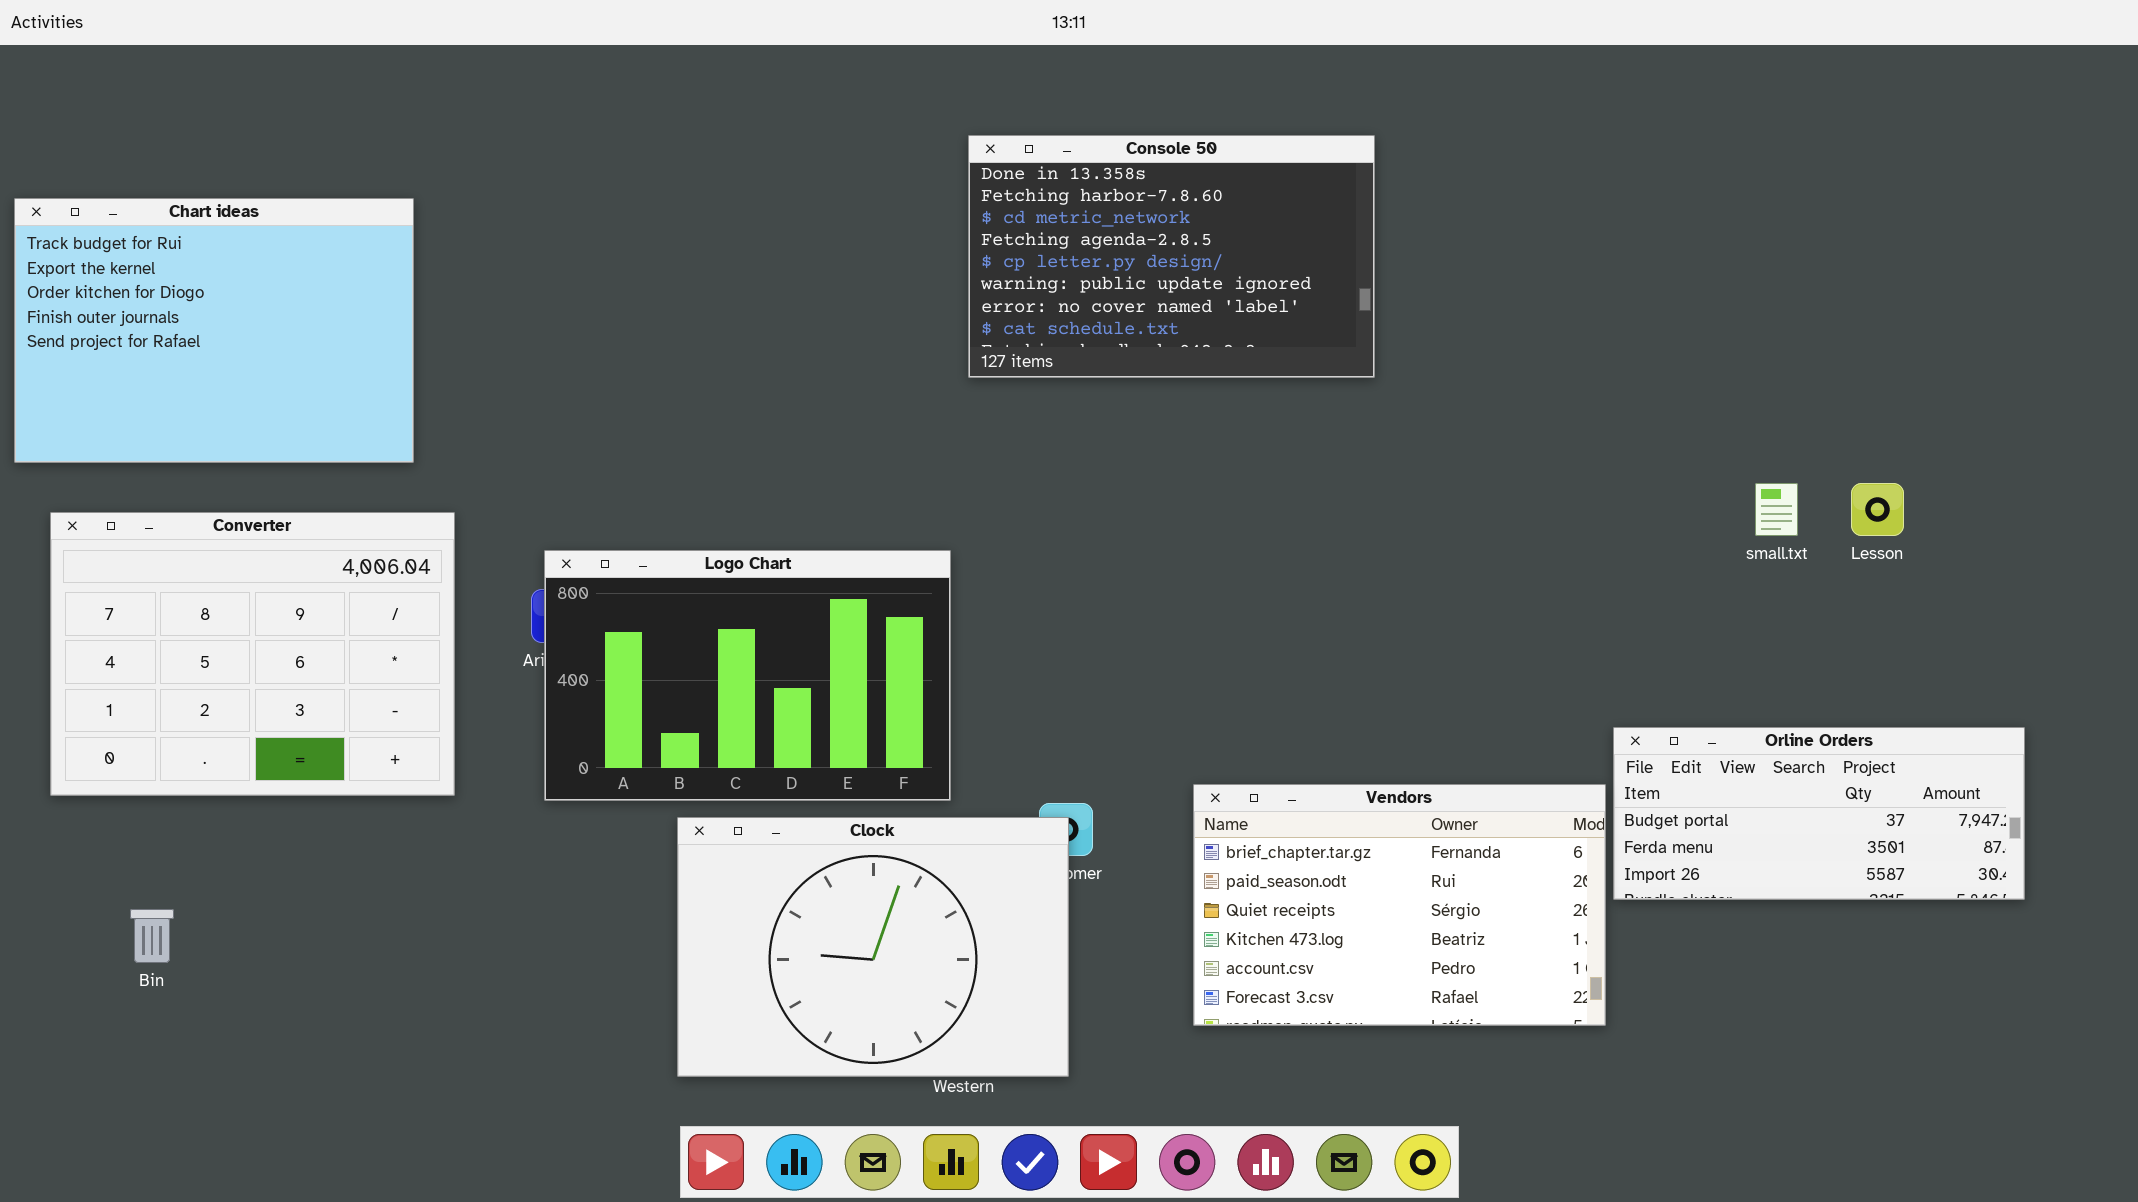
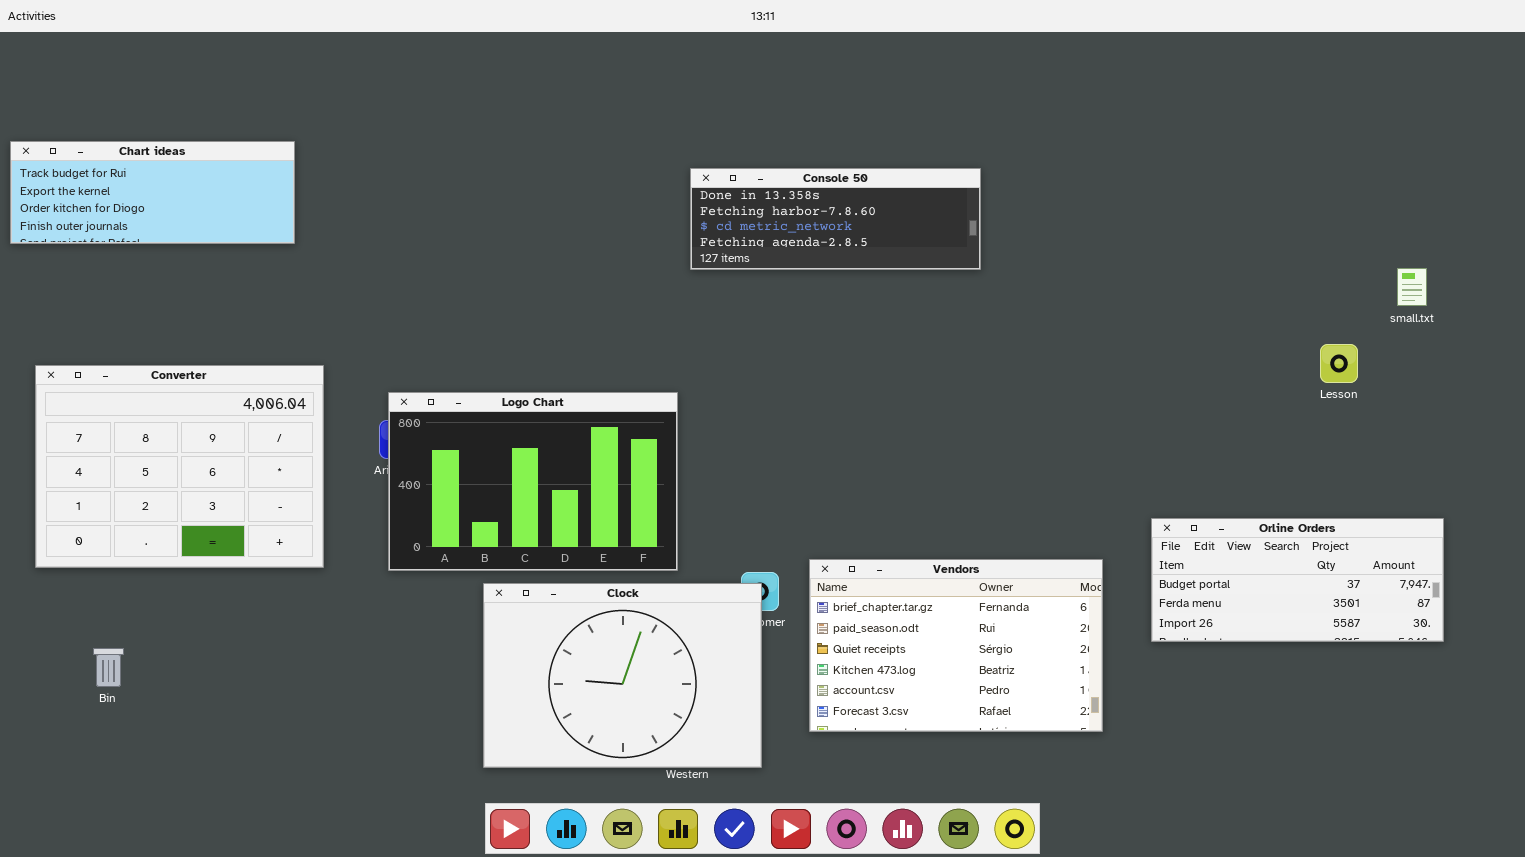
Console 50: [968,135,1375,378] -> [690,168,981,270], resized
Chart ideas: [14,198,414,463] -> [10,141,295,244], resized
small.txt: [1755,483,1798,536] -> [1397,268,1427,306], moved
Vendors: [1193,784,1606,1026] -> [809,559,1103,732], moved

